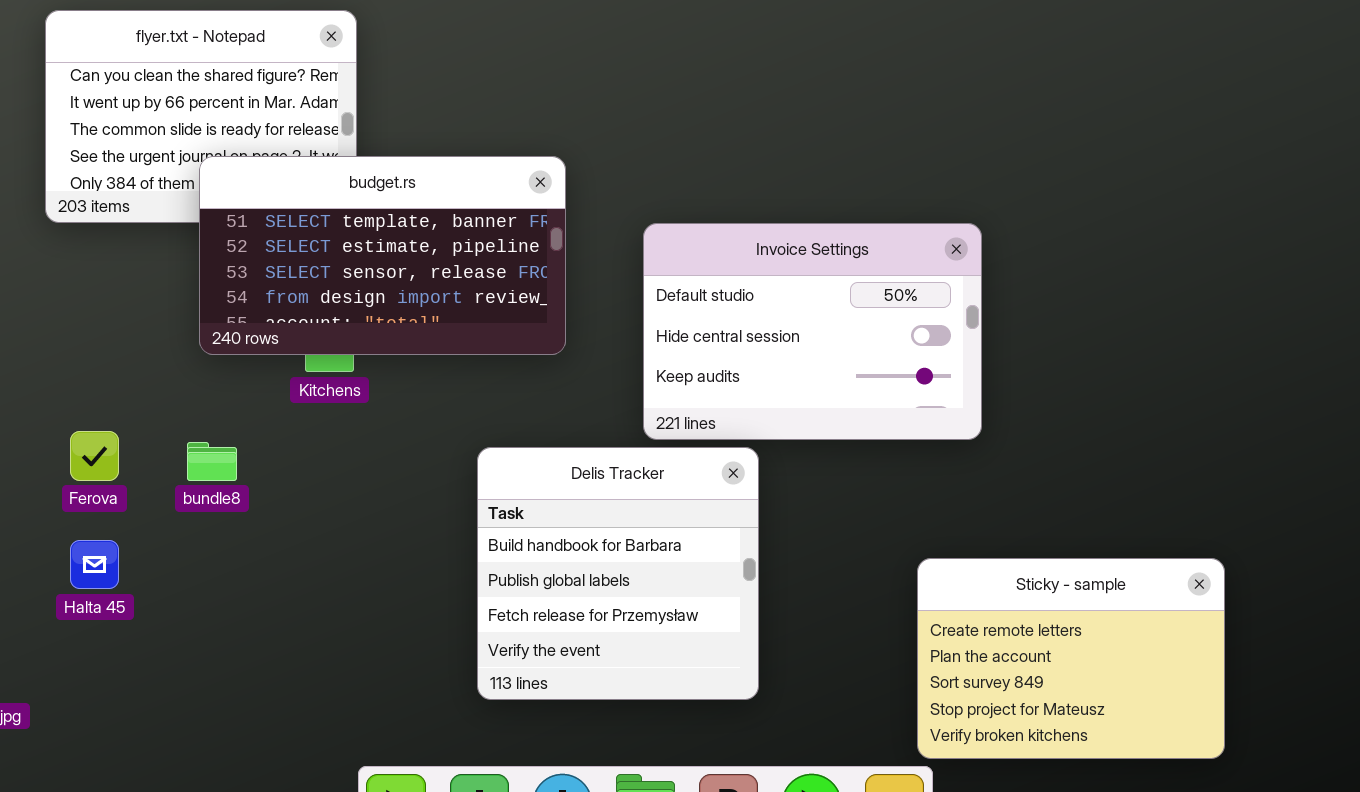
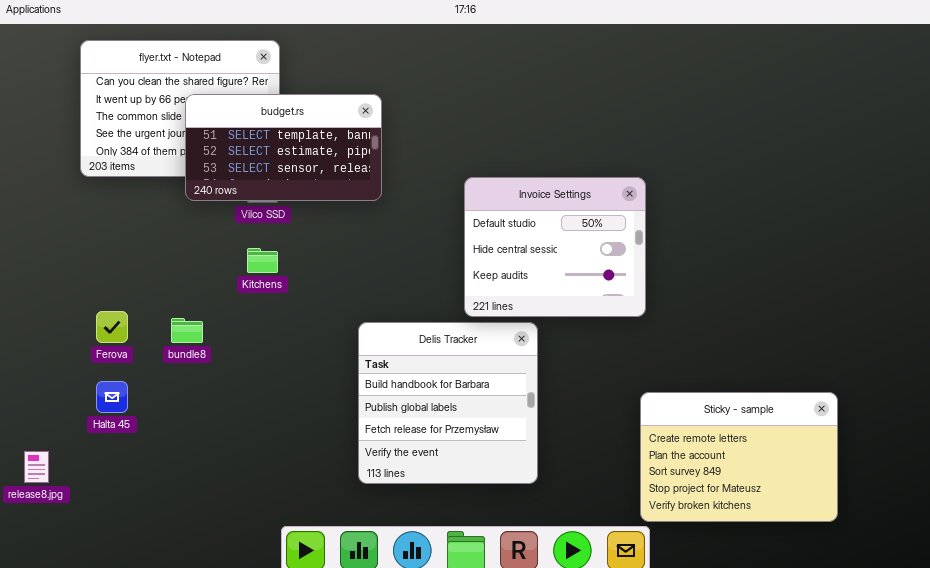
budget.rs: [199,156,566,355] -> [185,94,382,201], moved, resized
Invoice Settings: [643,223,982,440] -> [464,177,646,317], resized

